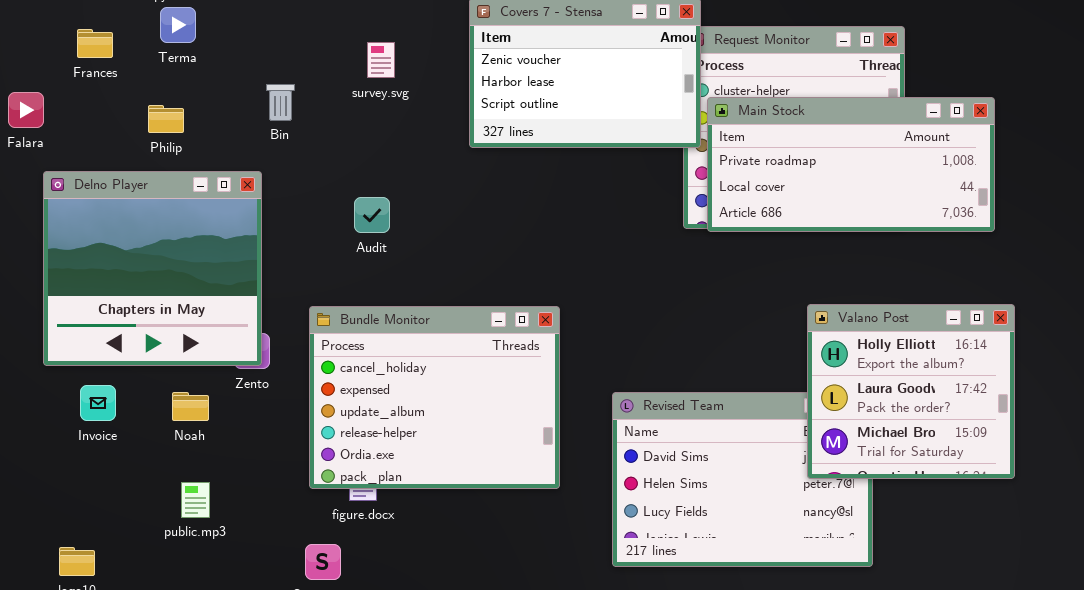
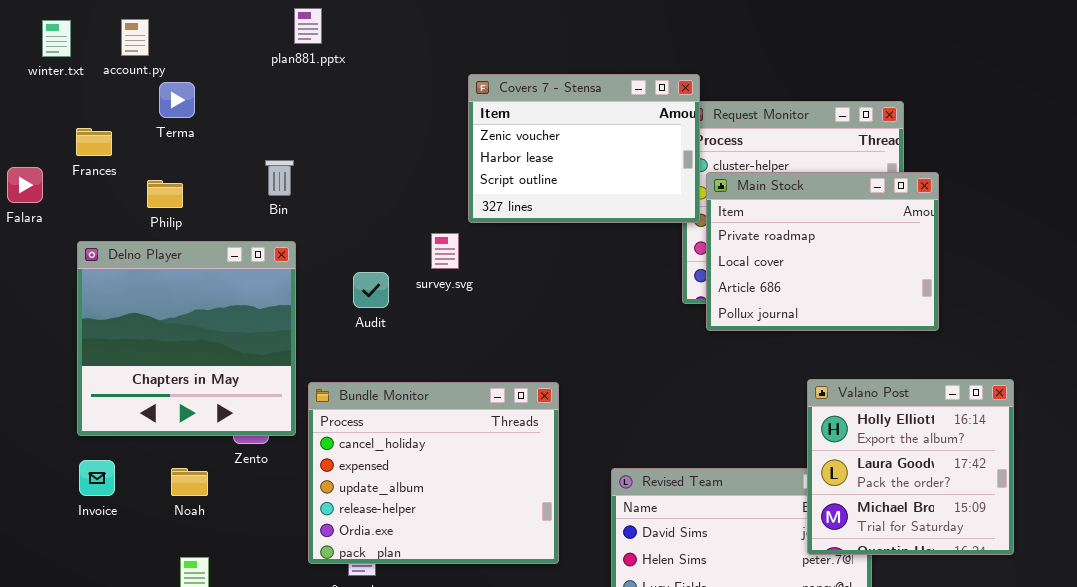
Frances: [77,29,113,58] -> [76,128,112,156], moved
survey.svg: [367,42,395,78] -> [431,233,459,269], moved
Main Stock: [707,97,995,232] -> [706,172,939,331], resized
Delno Player: [43,171,262,366] -> [77,241,296,436], moved

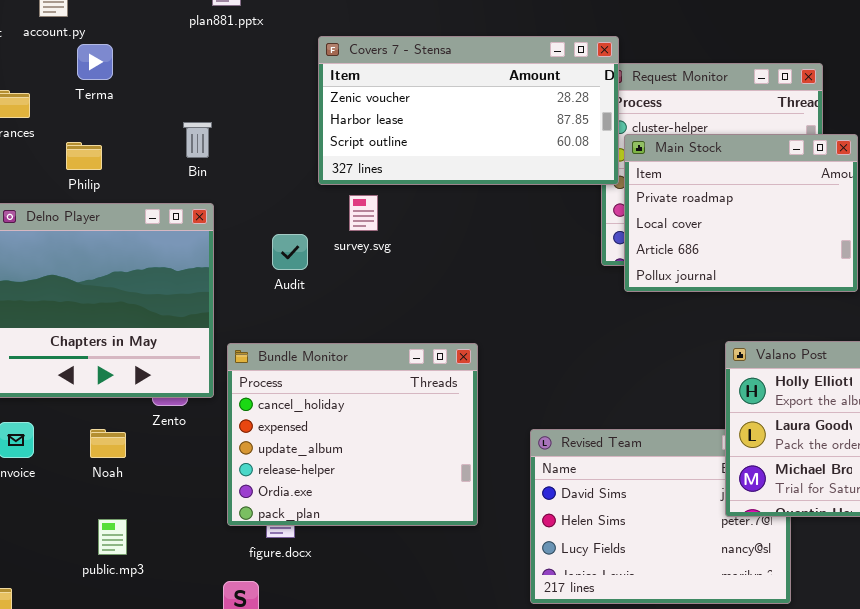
Covers 7 - Stensa: [468,74,700,223] -> [318,36,619,185], resized

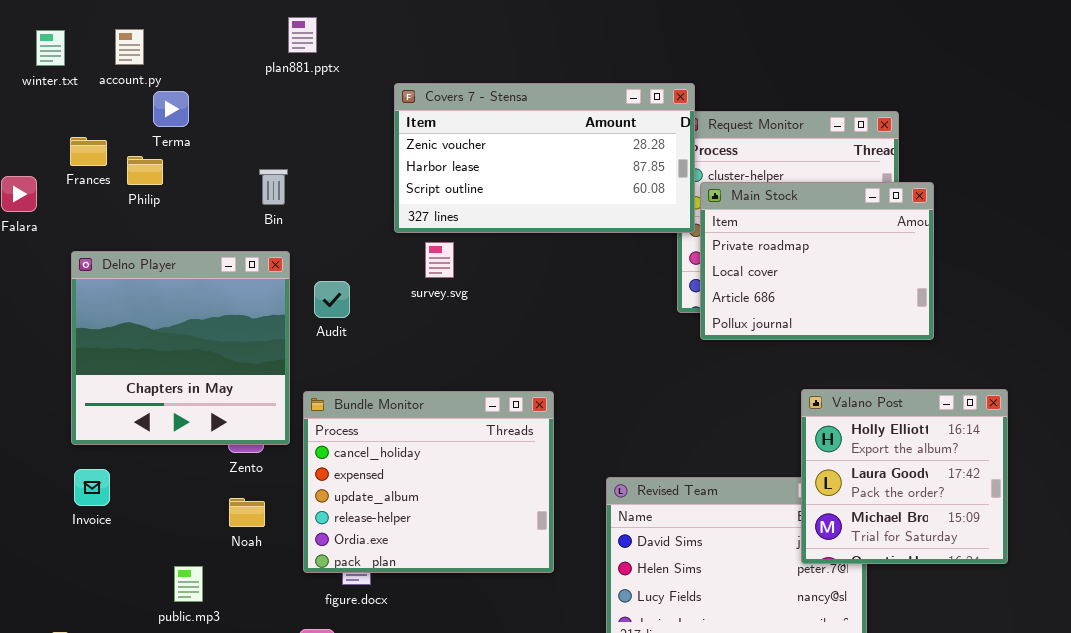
Philip: [66,142,102,170] -> [127,156,163,185], moved
Audit: [272,234,308,270] -> [314,281,350,318], moved
Noah: [90,429,126,458] -> [229,498,265,527], moved

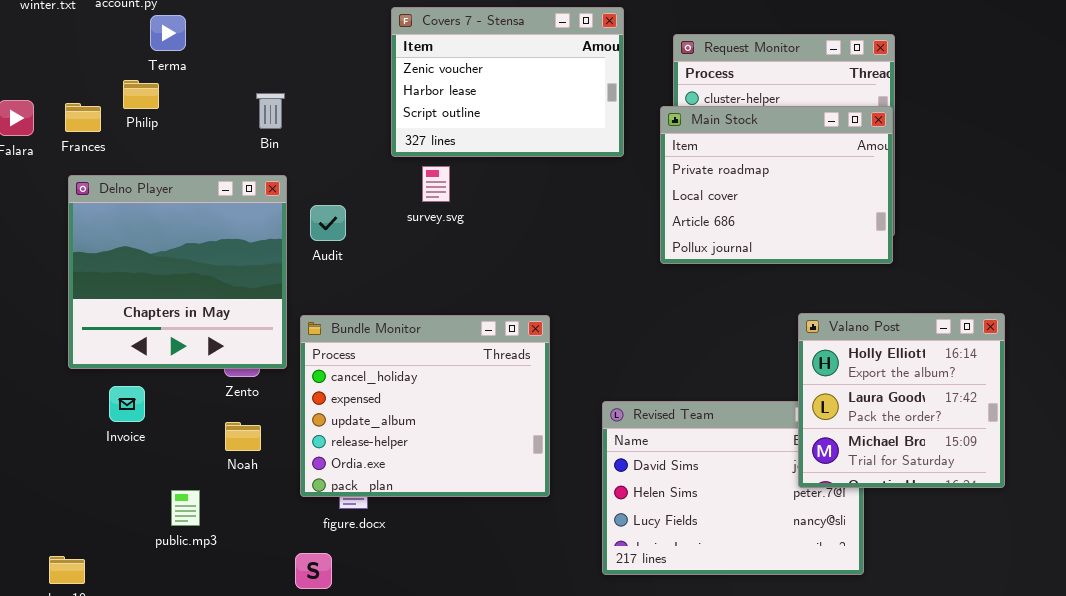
Covers 7 - Stensa: [394,83,695,233] -> [391,7,624,157], resized
Frances: [70,137,107,166] -> [65,103,101,132], moved
Main Stock: [700,182,934,340] -> [660,106,893,264], moved
Invoice: [74,469,110,506] -> [109,386,145,422], moved

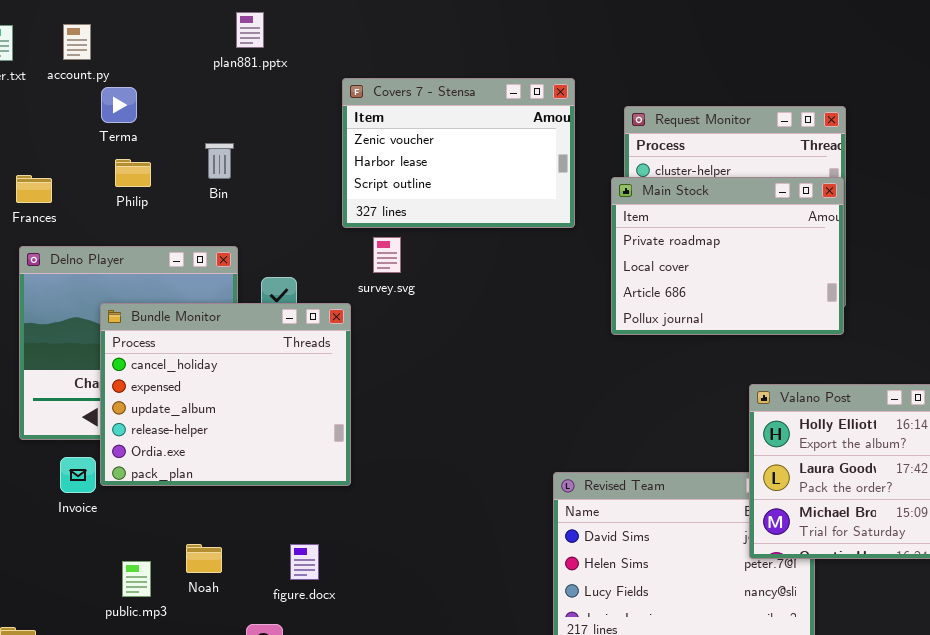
Philip: [123,80,159,109] -> [115,159,151,187], moved
Bin: [256,93,285,129] -> [205,143,234,179], moved
Bundle Monitor: [300,315,550,497] -> [100,303,351,486], moved
Noah: [225,422,261,451] -> [186,544,222,573], moved

